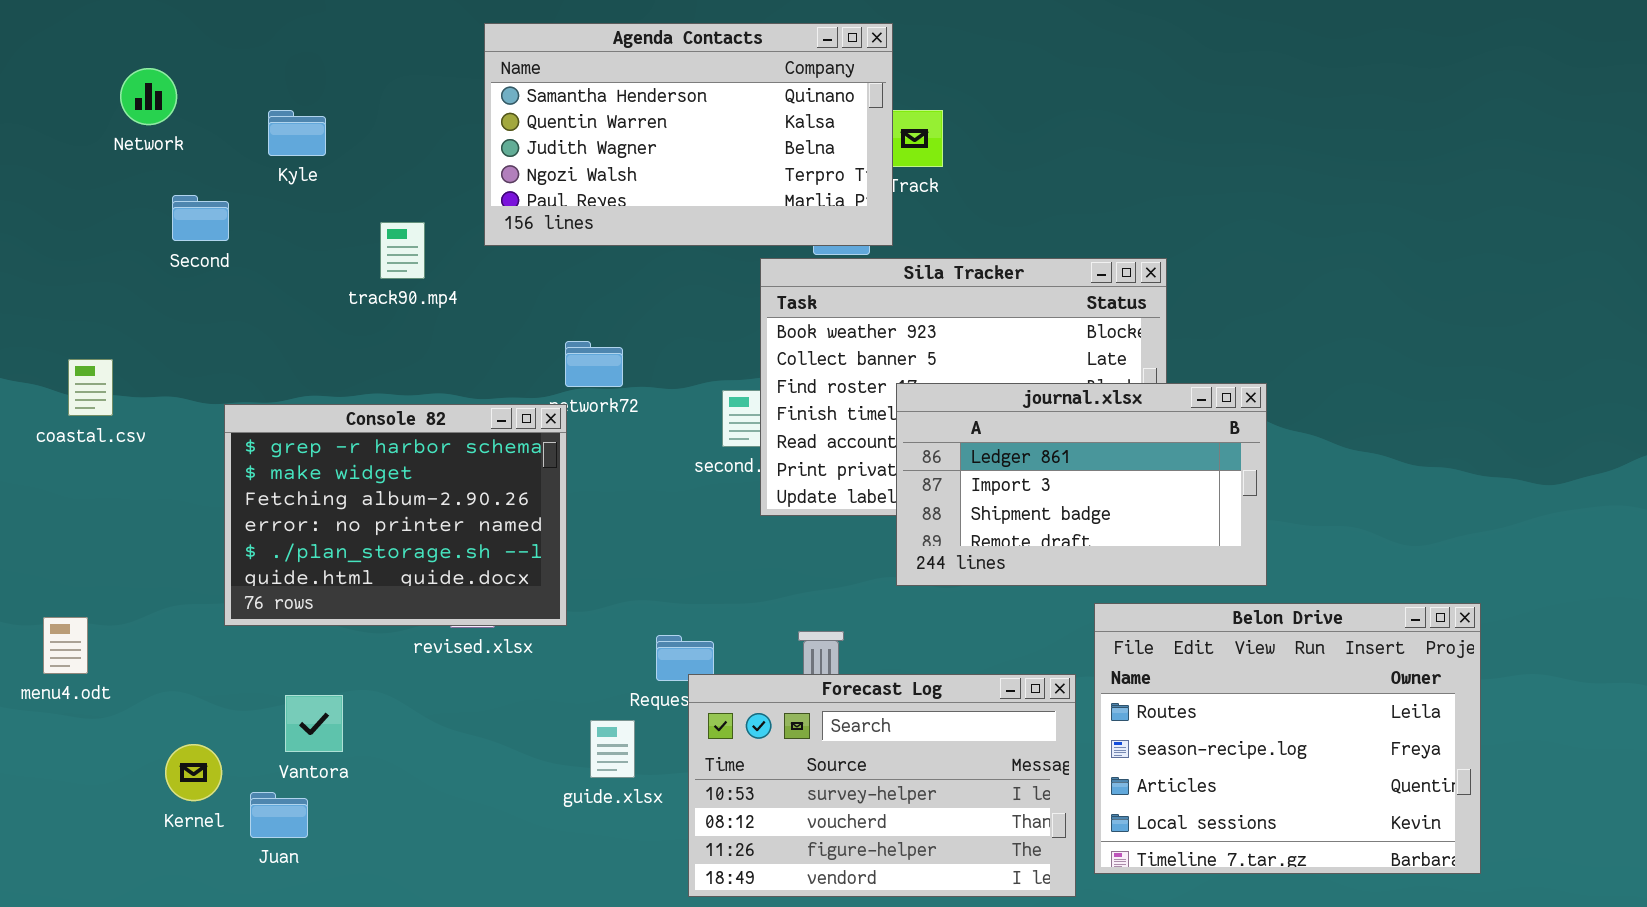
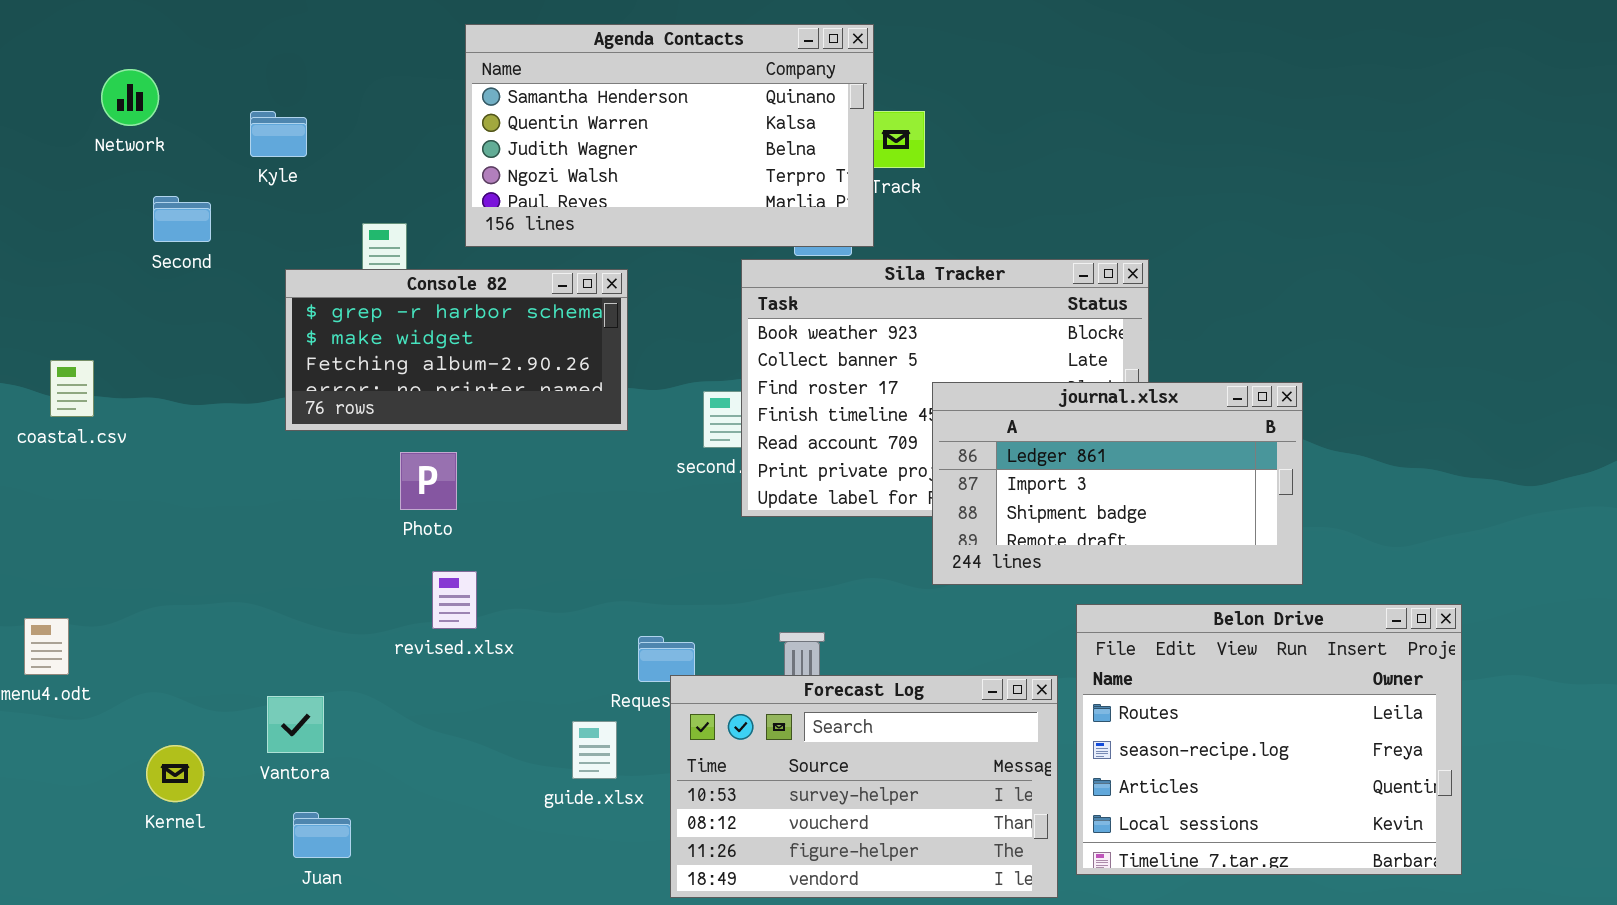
journal.xlsx: [896,383,1267,586] -> [932,382,1303,585], moved
Console 82: [224,404,567,626] -> [285,269,628,431], moved, resized
Juan: [250,792,308,838] -> [293,812,351,858], moved

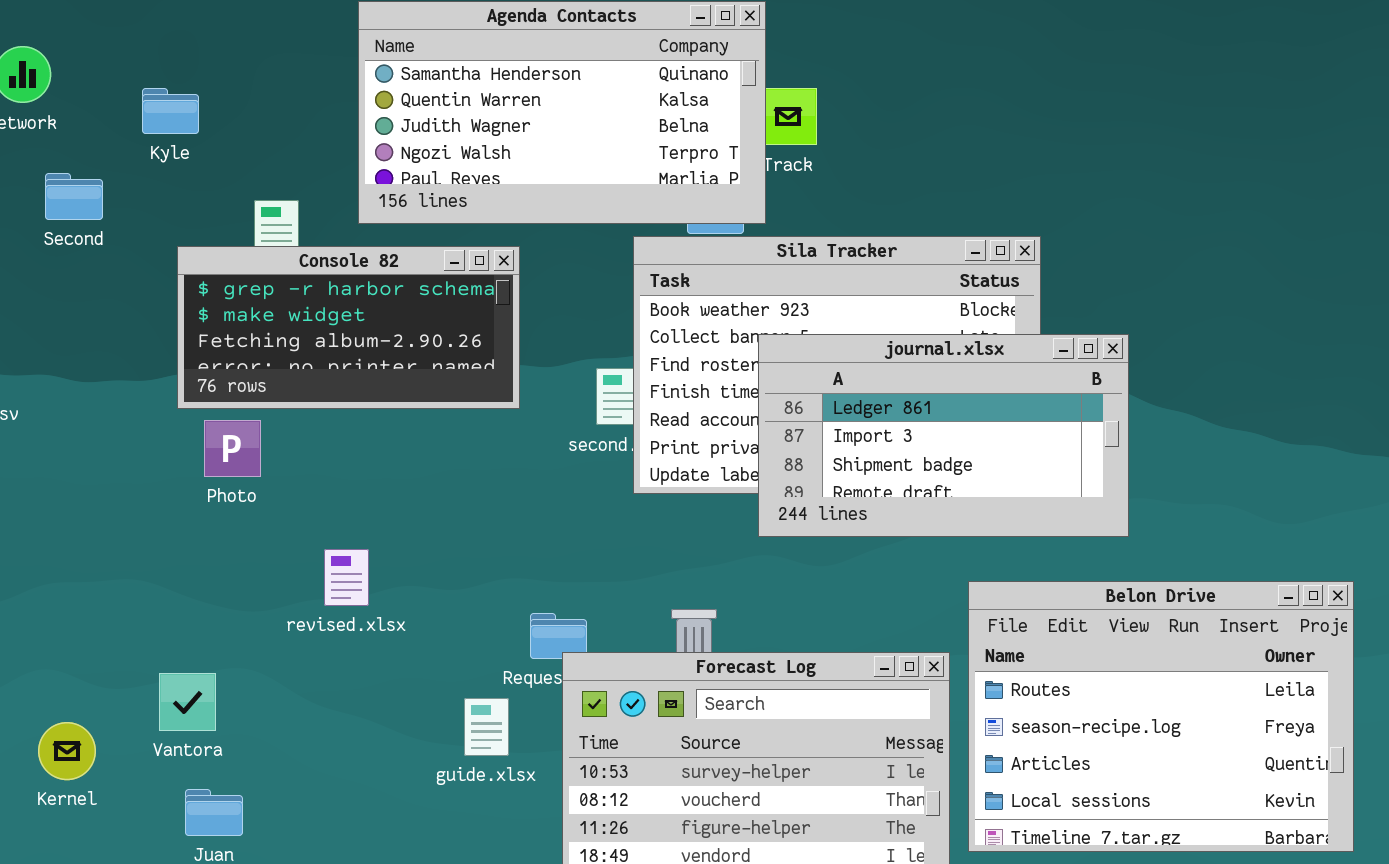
journal.xlsx: [932,382,1303,585] -> [758,334,1129,537], moved
Photo: [400,452,457,510] -> [204,420,261,477], moved

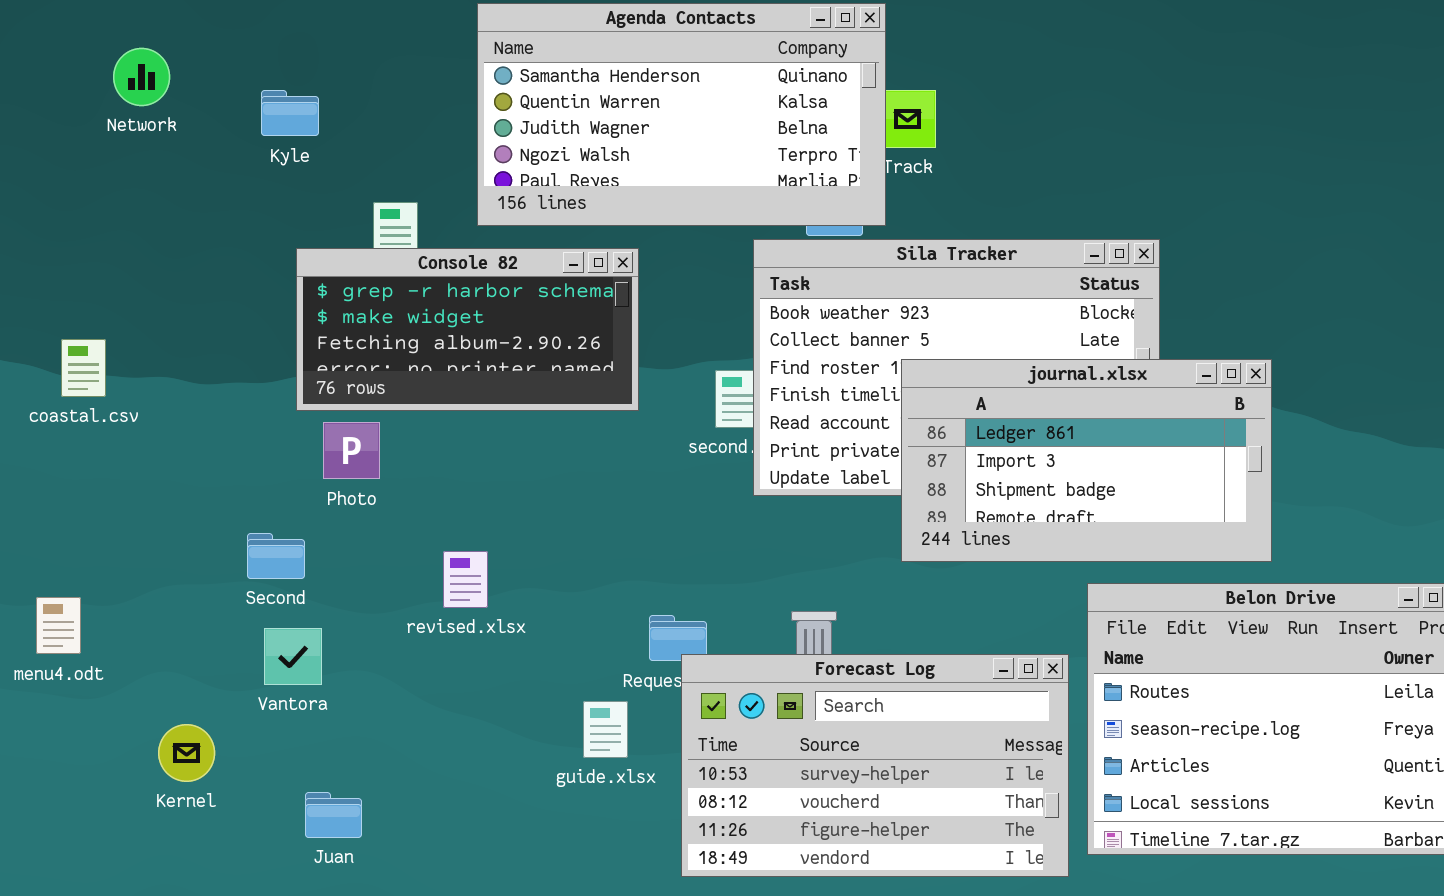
Second: [45,173,103,220] -> [247,533,305,579], moved
journal.xlsx: [758,334,1129,537] -> [901,359,1272,562], moved
Vantora: [159,673,216,731] -> [264,628,322,685], moved

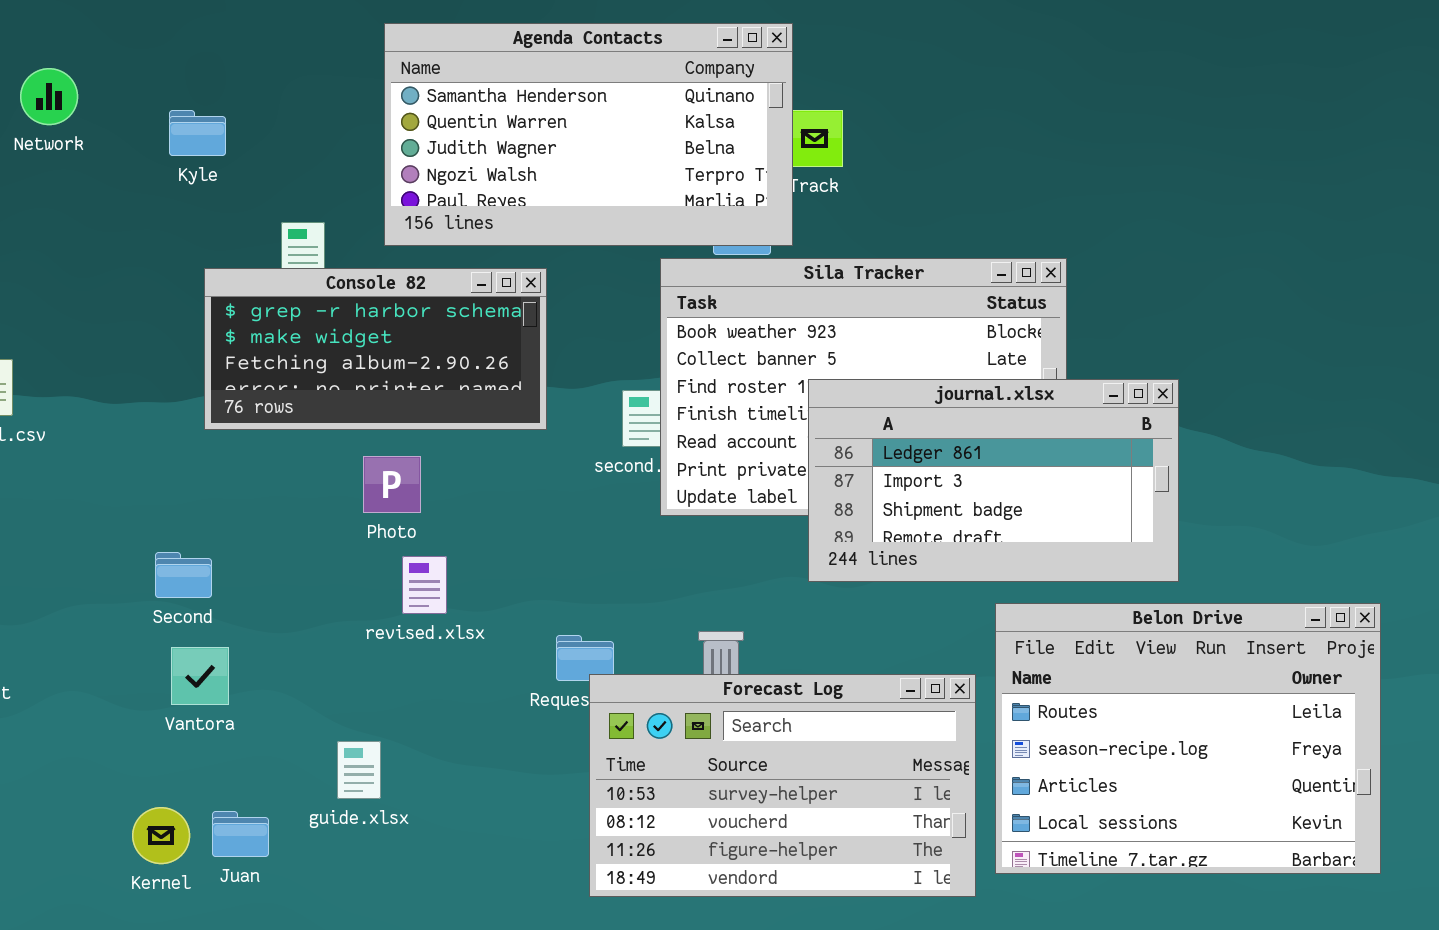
Photo: [323,422,380,479] -> [363,456,421,513], moved
revised.xlsx: [443,551,488,608] -> [402,556,447,614], moved
guide.xlsx: [583,701,628,758] -> [337,741,381,799], moved
Kernel: [158,724,215,782] -> [132,807,190,864], moved

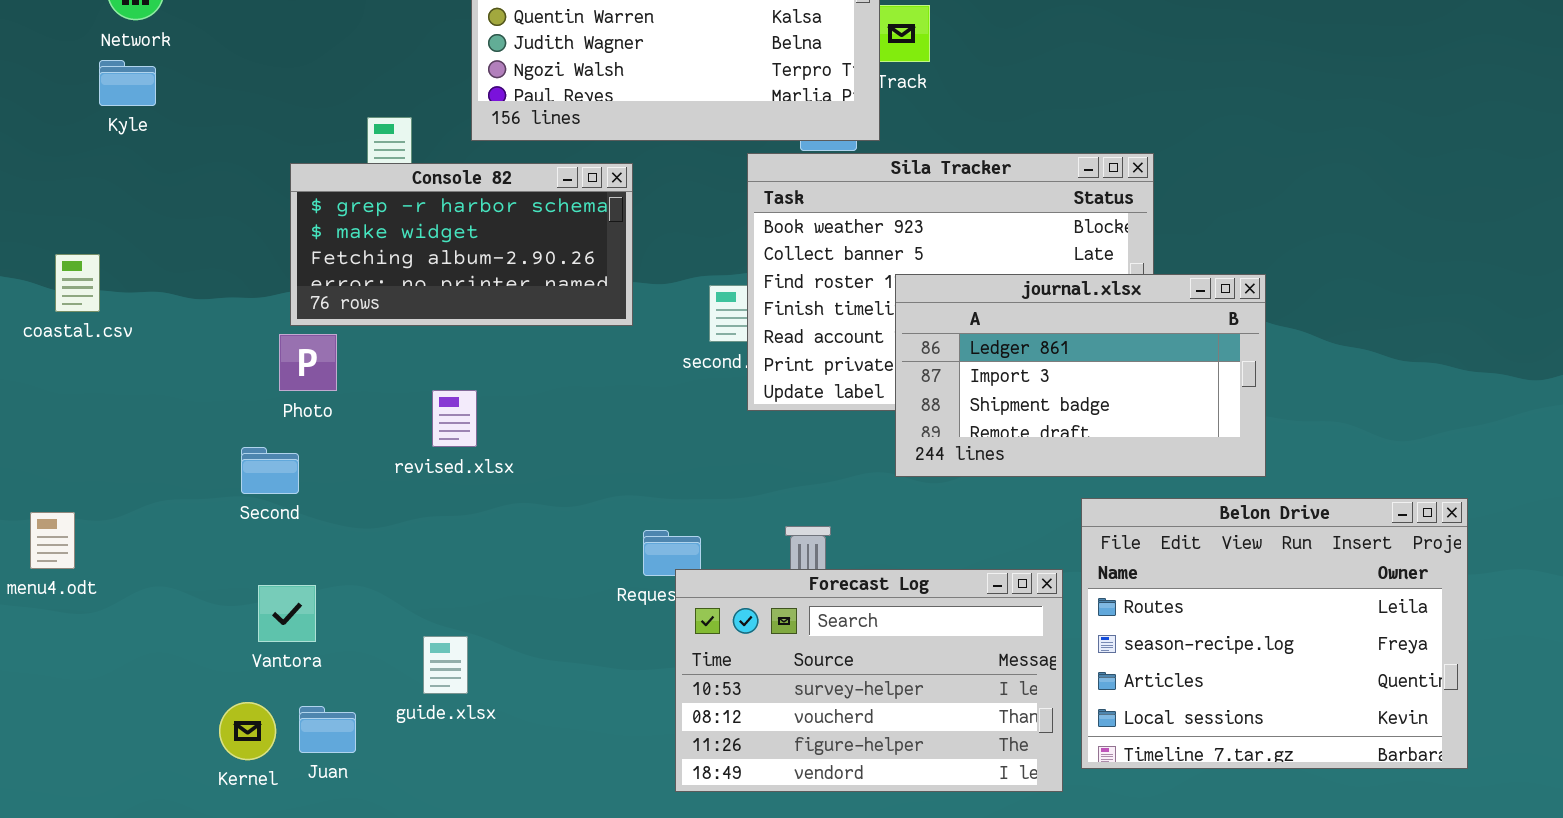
Kyle: [169,110,226,156] -> [99,60,156,106], moved
Photo: [363,456,421,513] -> [279,334,337,391], moved
revised.xlsx: [402,556,447,614] -> [432,390,477,447], moved
Vantora: [171,647,229,705] -> [258,585,316,642], moved

